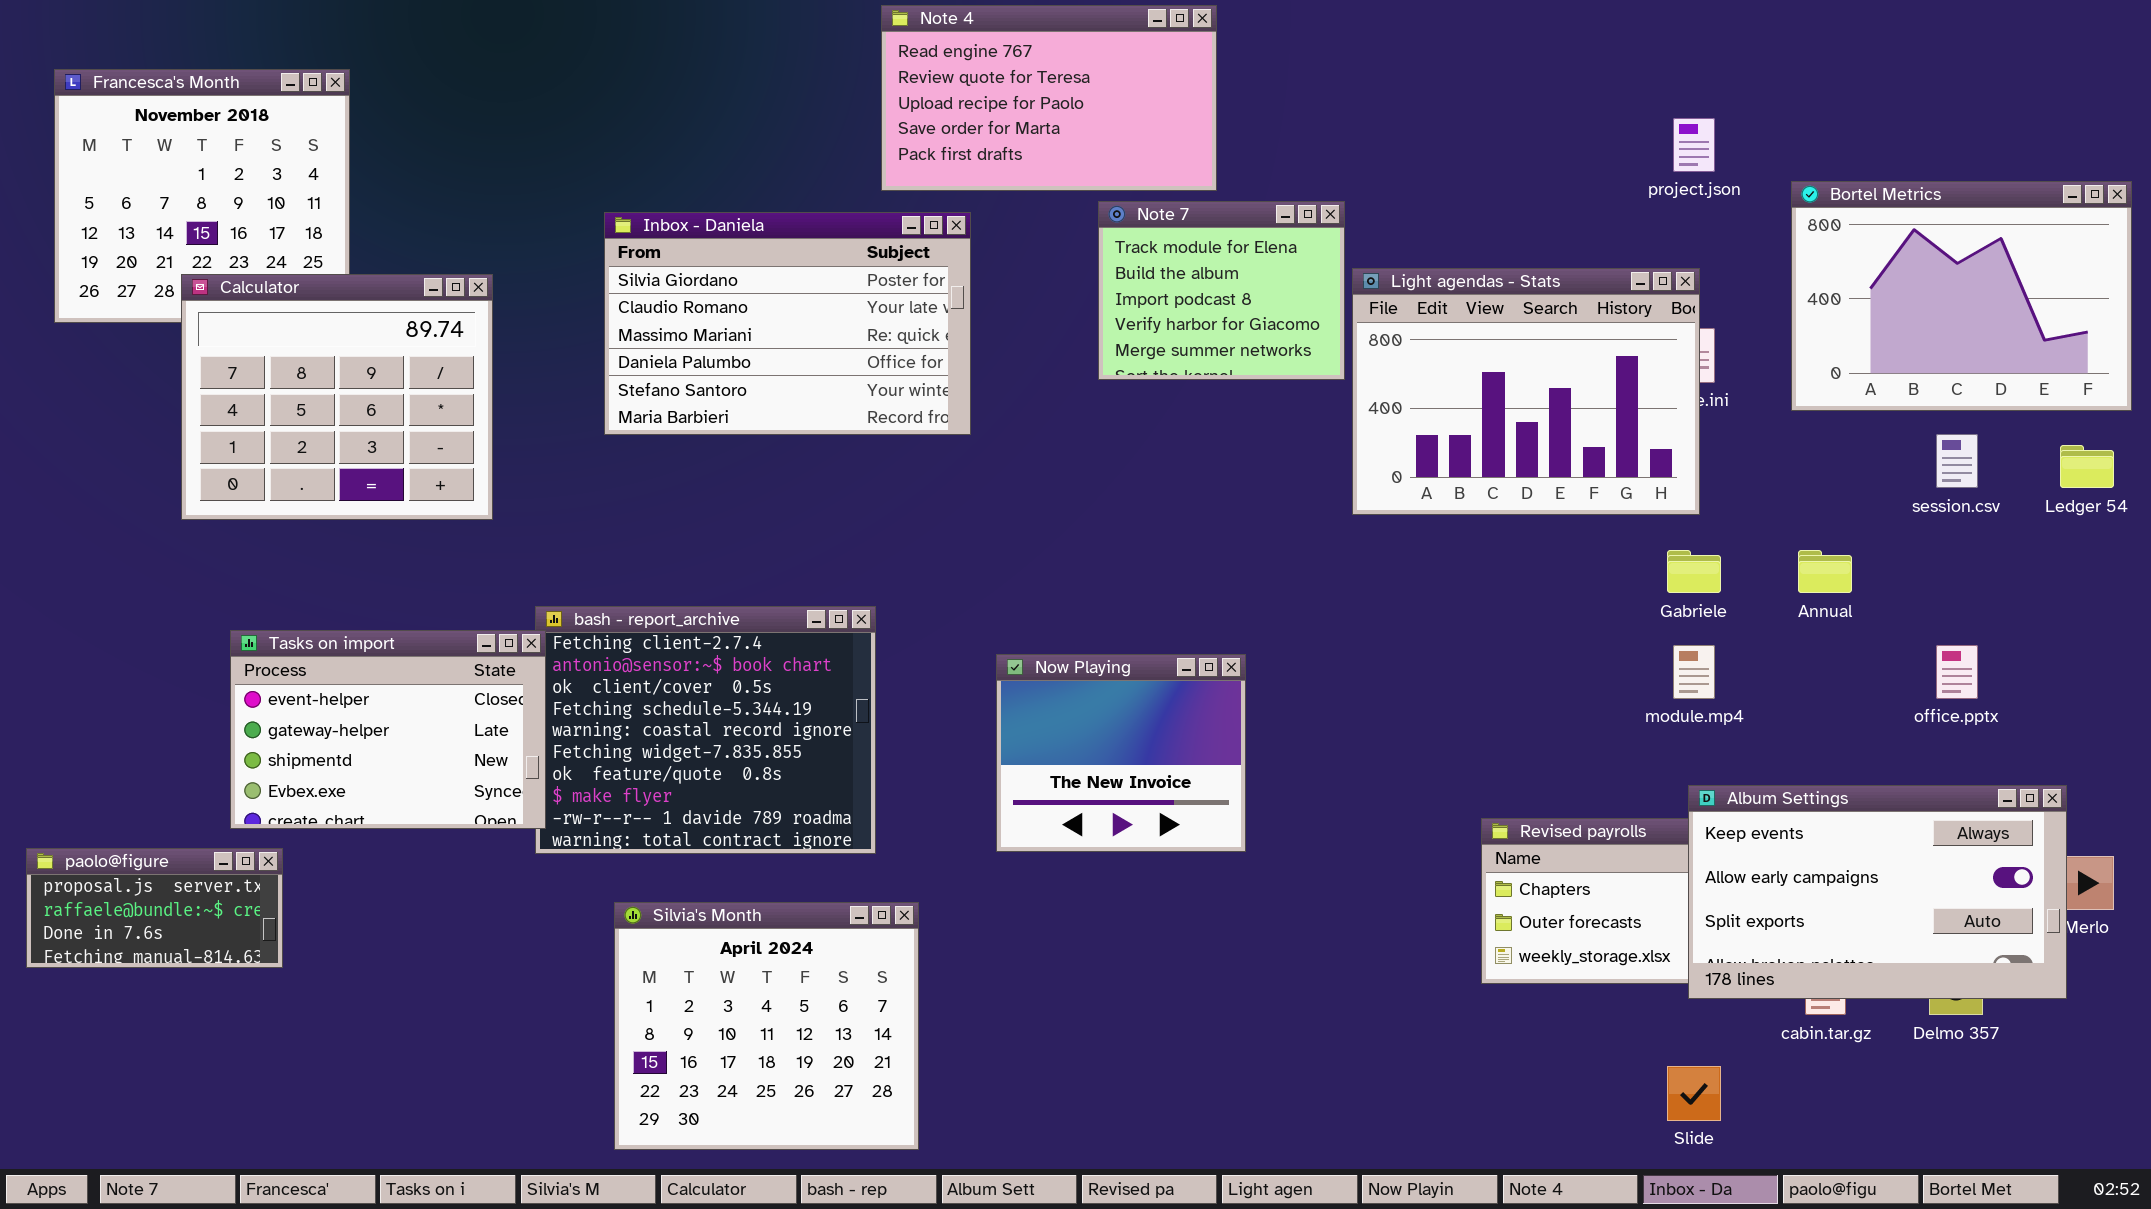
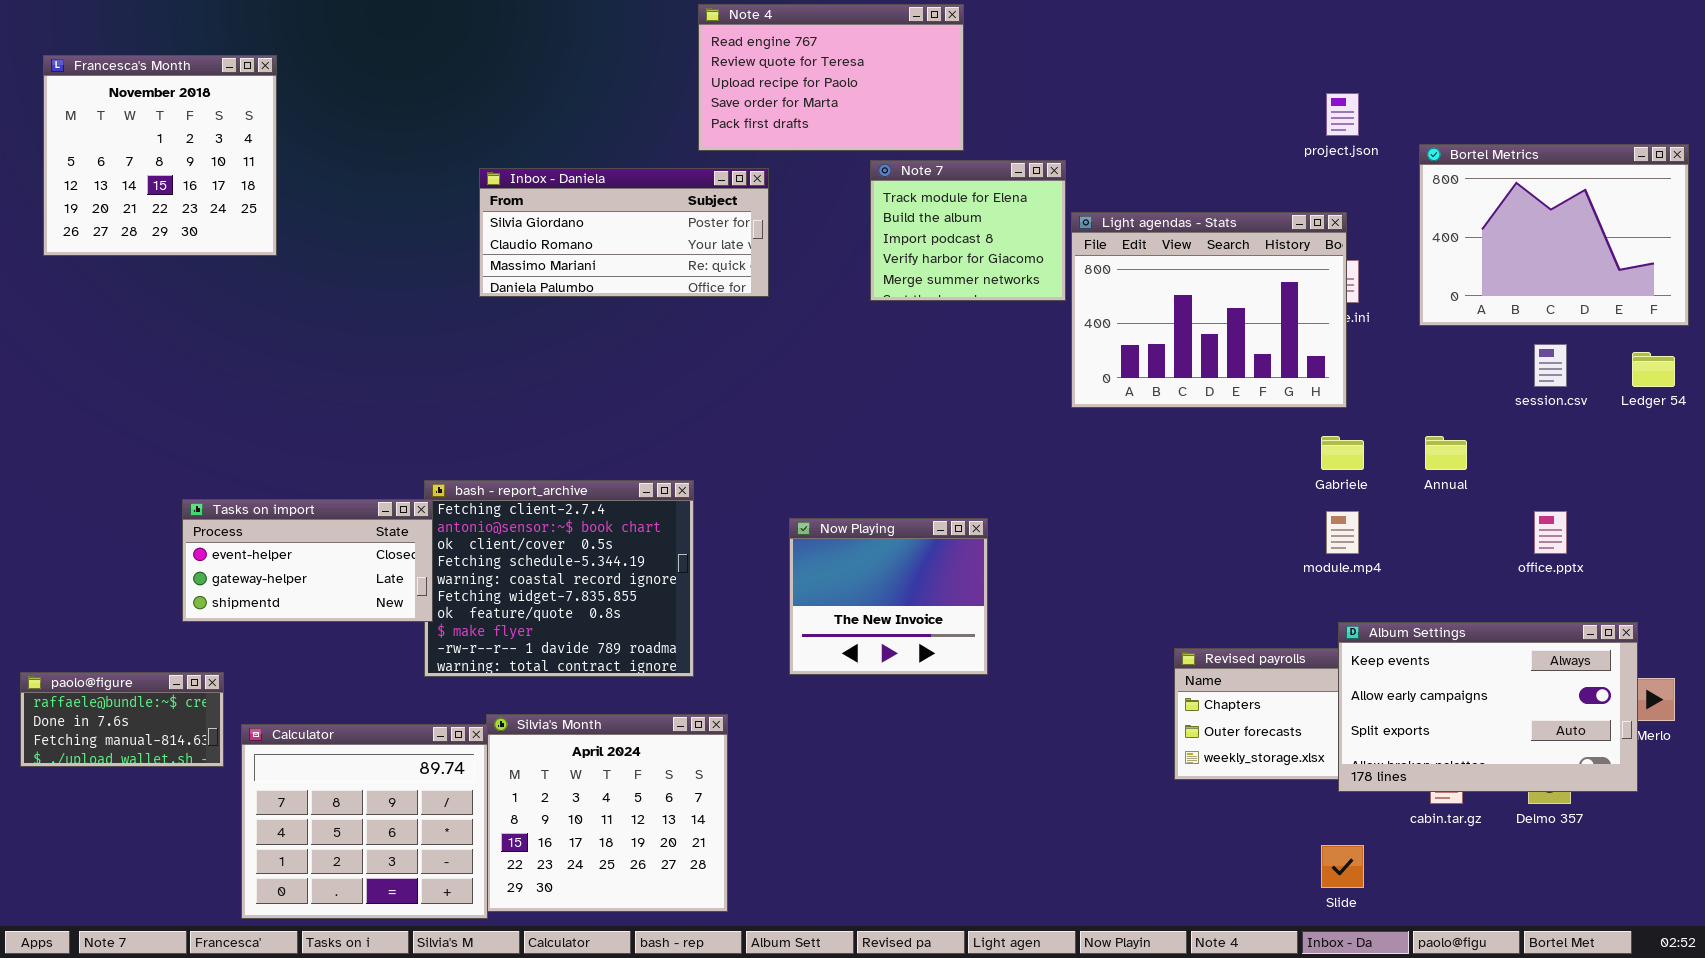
Inbox - Daniela: [604,212,971,435] -> [479,168,769,297], resized
Calculator: [181,274,493,520] -> [241,724,488,919], moved
Tasks on import: [230,630,546,829] -> [182,499,433,622], resized
paolo@figure: [26,848,283,968] -> [20,672,224,767], scrolled down 1 row

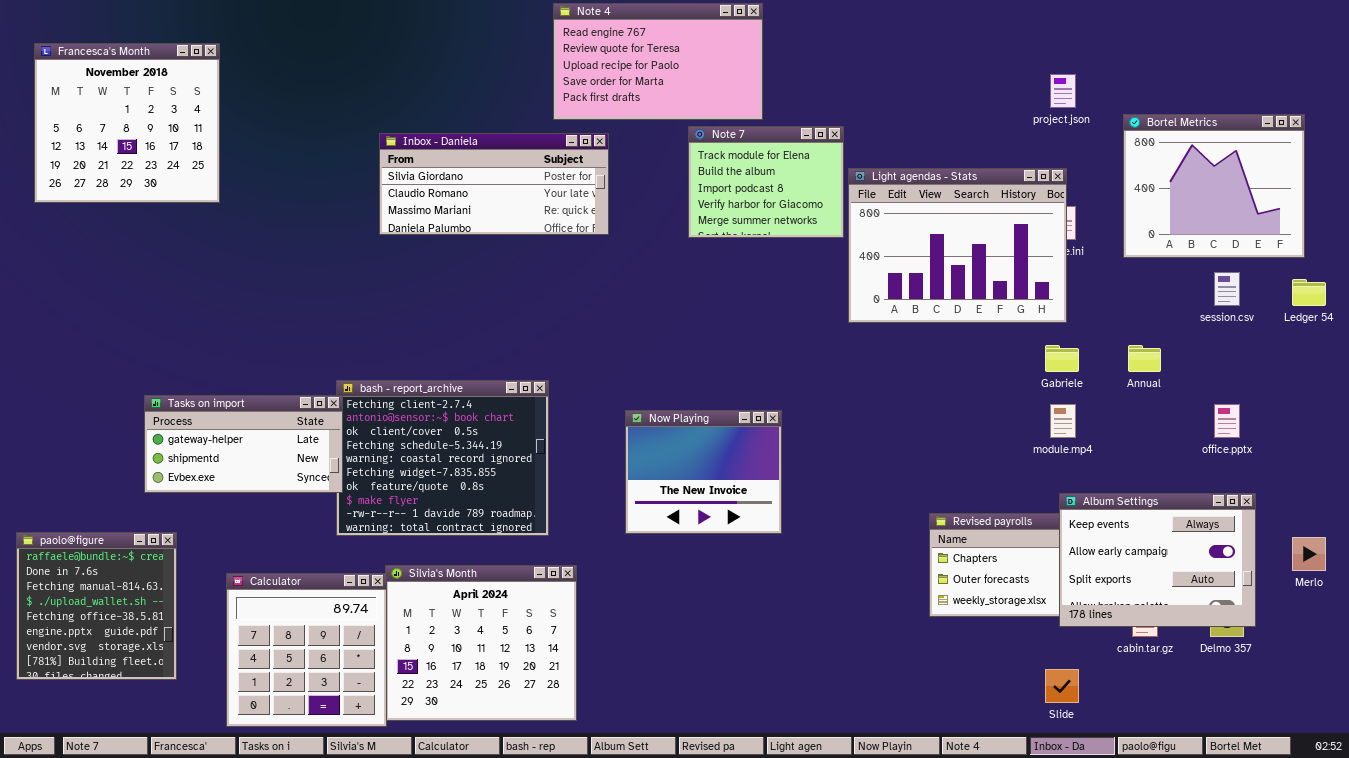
Bortel Metrics: [1419,144,1689,326] -> [1123,114,1305,258], resized
Tasks on import: [182,499,433,622] -> [144,395,343,493], scrolled down 1 row
Album Settings: [1338,622,1638,792] -> [1059,493,1256,627], resized
paolo@figure: [20,672,224,767] -> [16,532,177,680], resized
Calculator: [241,724,488,919] -> [226,573,387,727], resized

